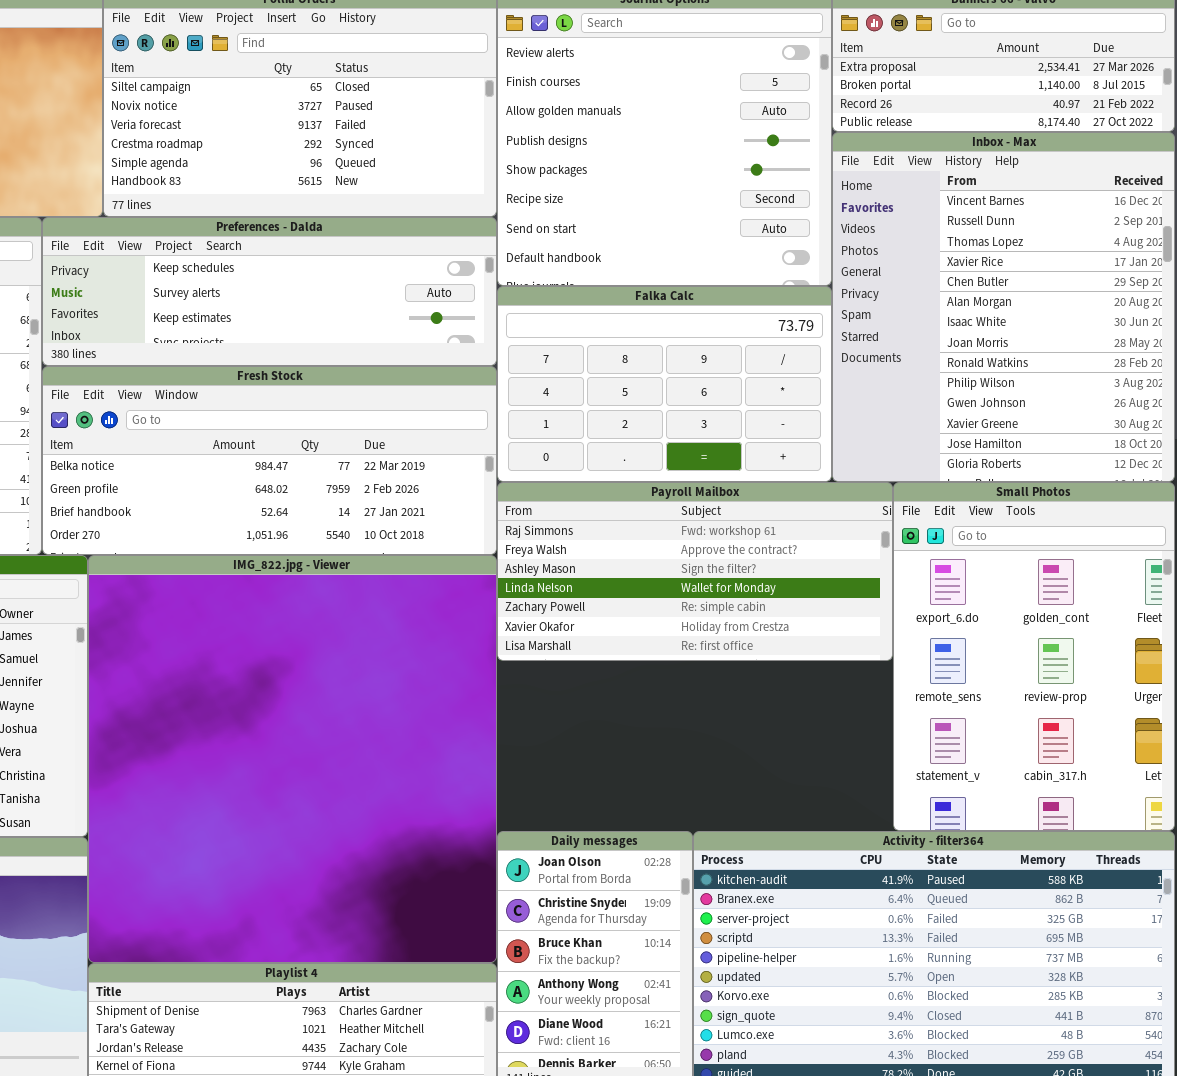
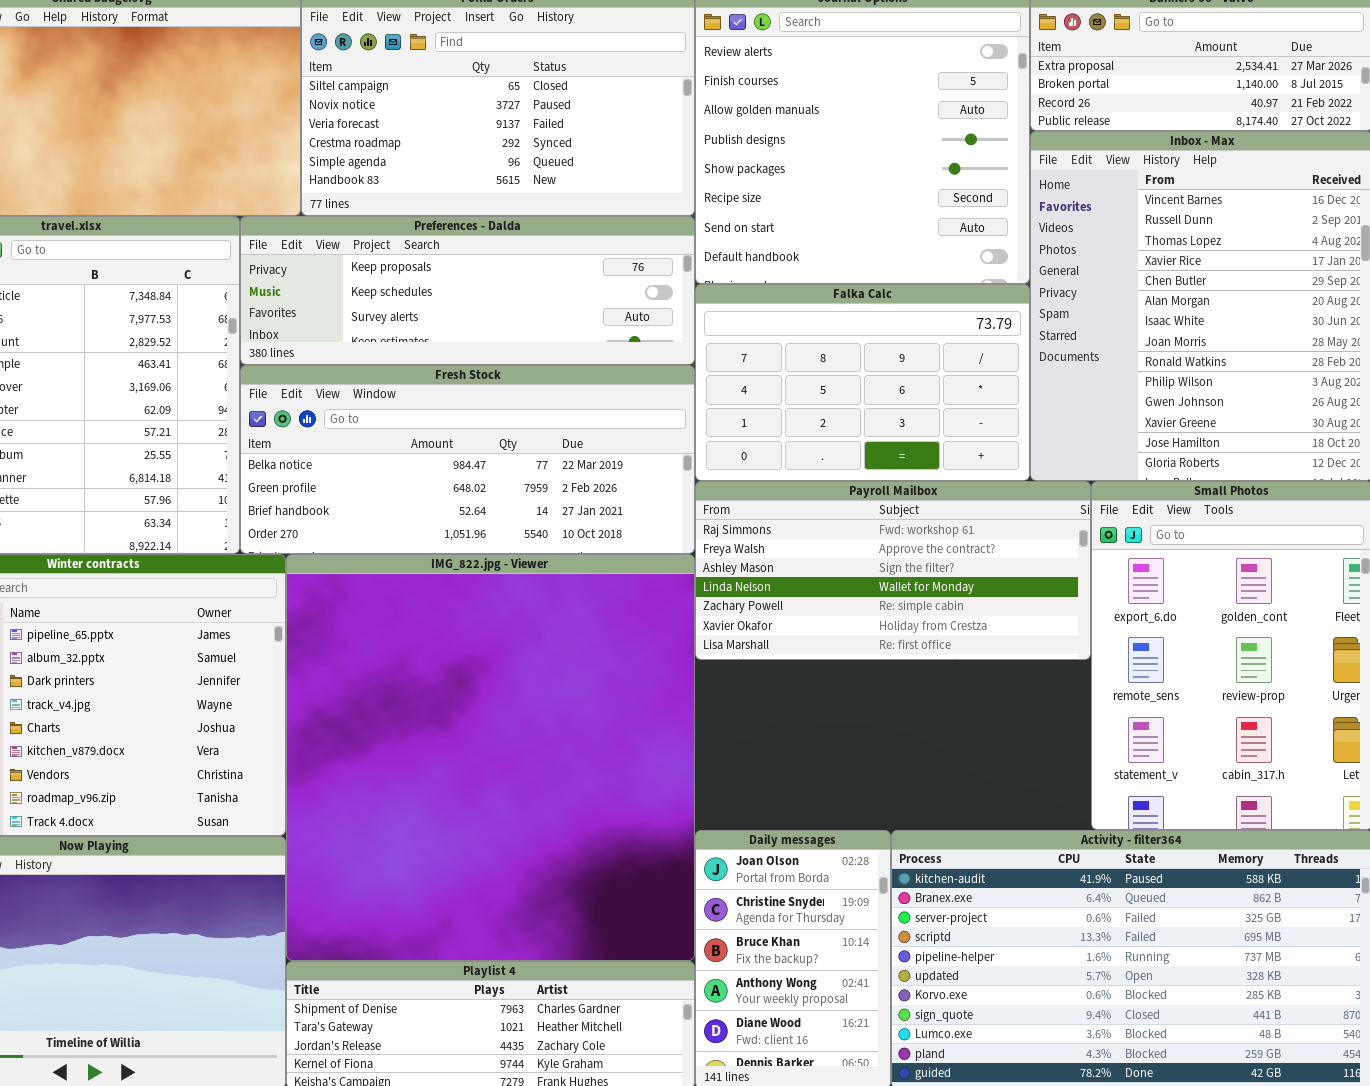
Preferences - Dalda: [42,217,497,366] -> [240,216,695,365], scrolled up 1 row

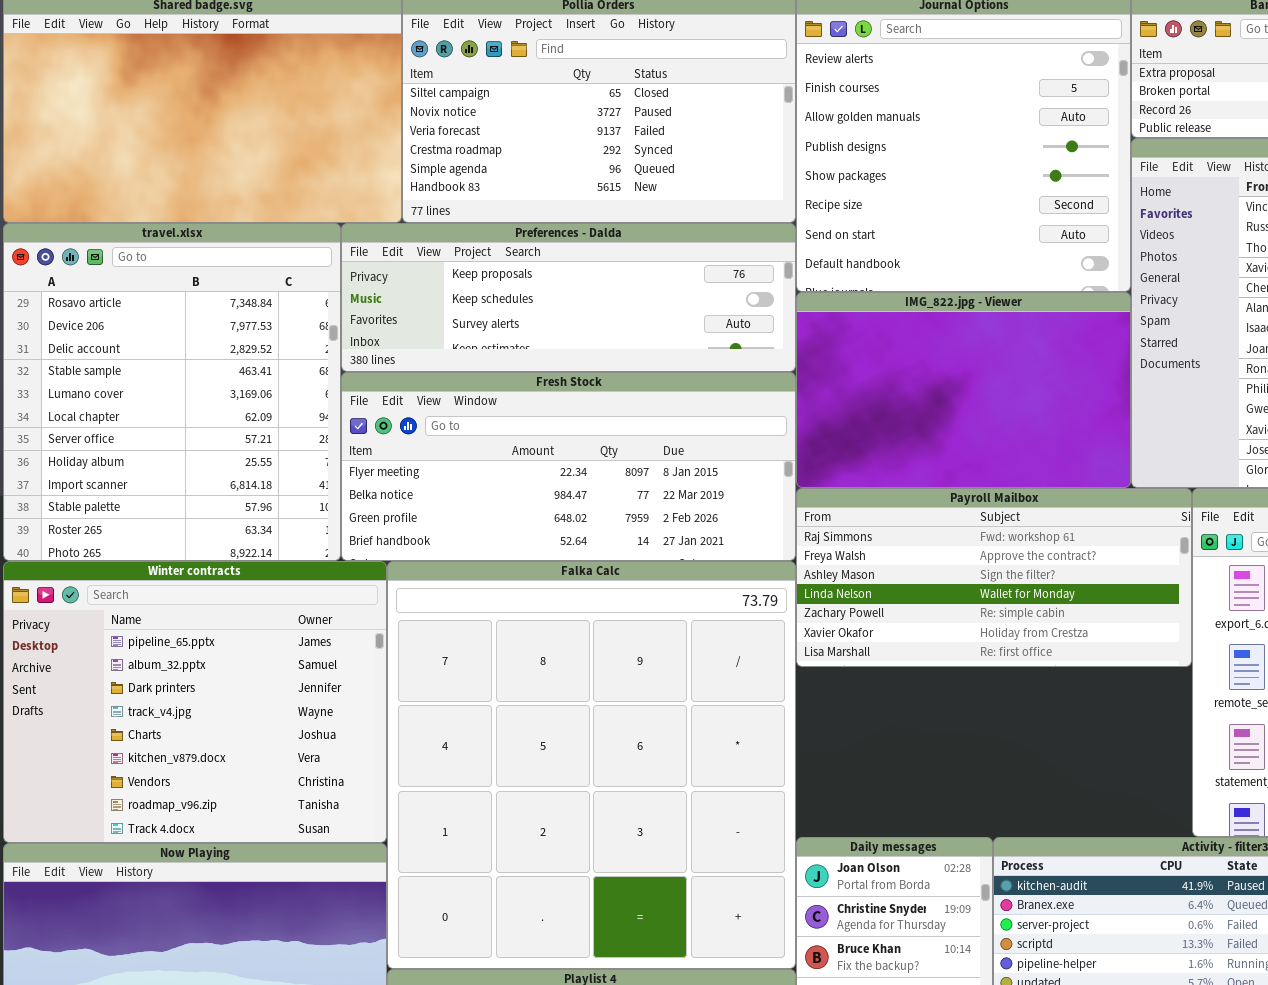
Falka Calc: [695,284,1030,481] -> [387,561,796,969], moved, resized
Fresh Stock: [240,365,695,554] -> [341,372,796,561], scrolled up 1 row
IMG_822.jpg - Viewer: [286,554,695,961] -> [796,292,1131,488], moved, resized

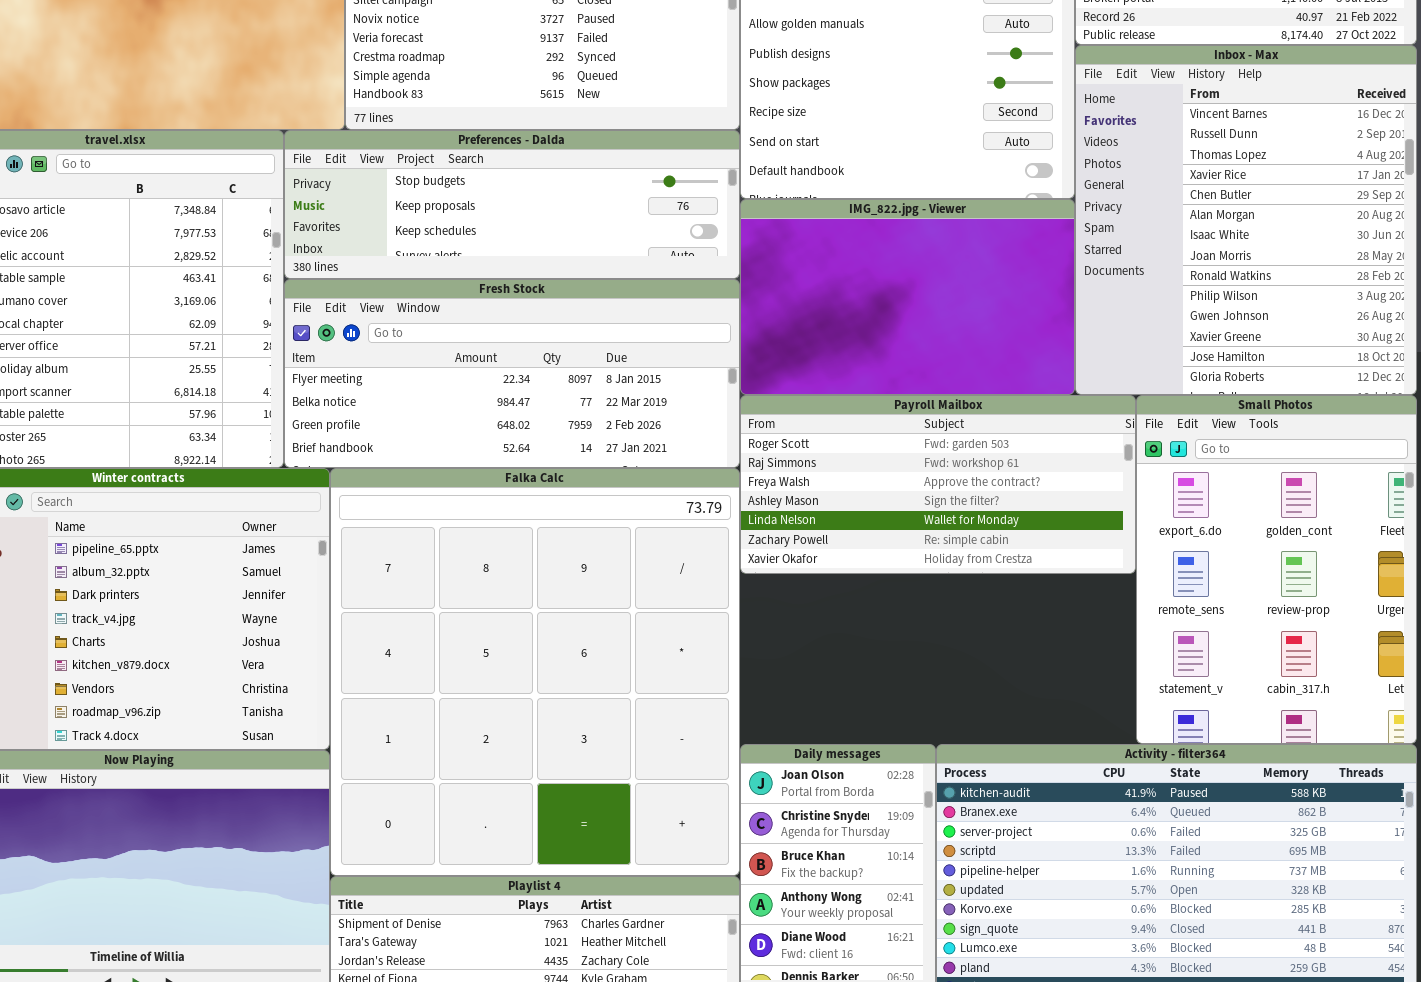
Preferences - Dalda: [341,223,796,372] -> [284,130,740,279], scrolled up 1 row
Payroll Mailbox: [796,488,1192,667] -> [740,395,1136,574], scrolled up 1 row

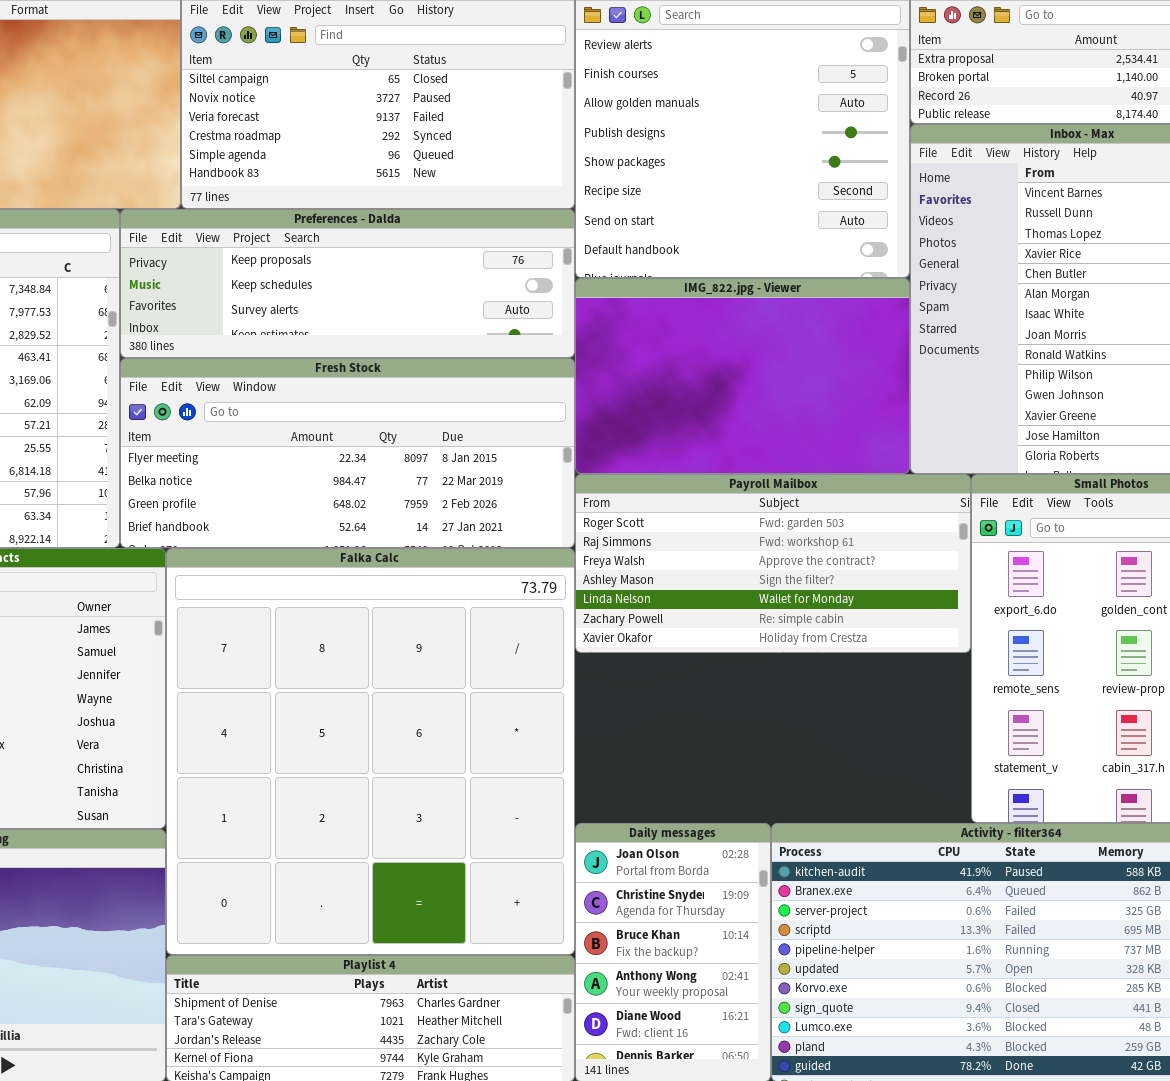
Preferences - Dalda: [284,130,740,279] -> [120,209,575,358], scrolled down 1 row

